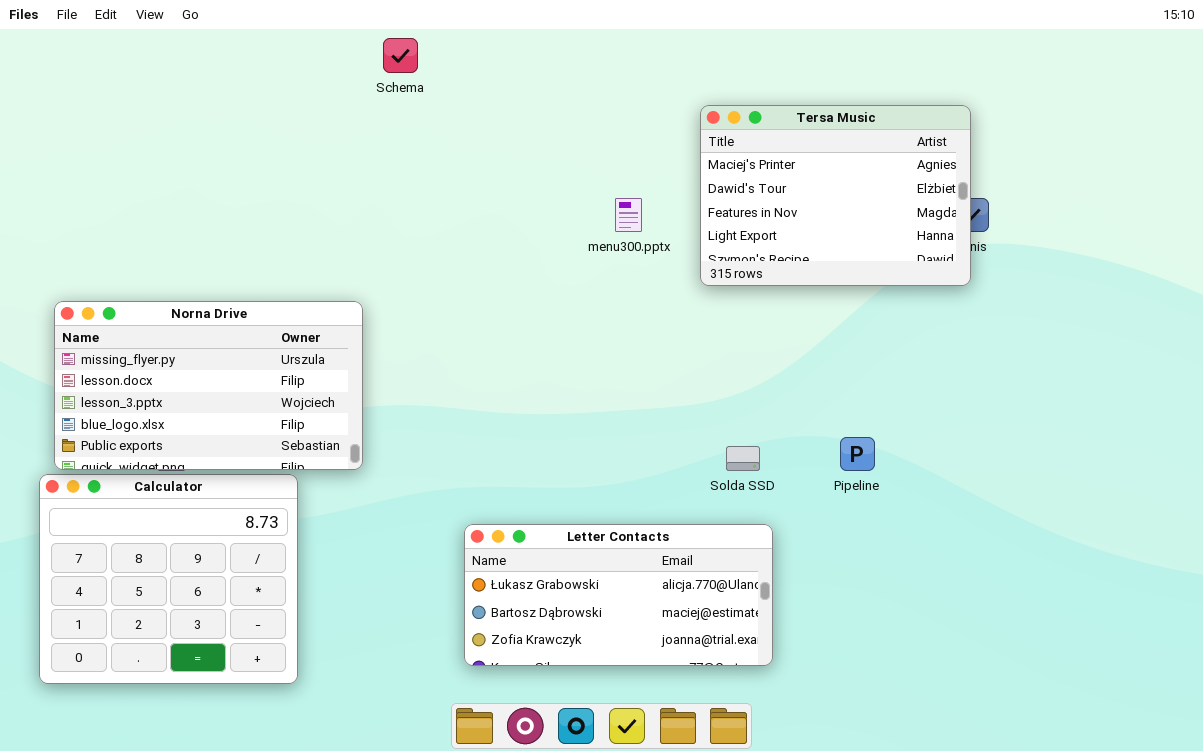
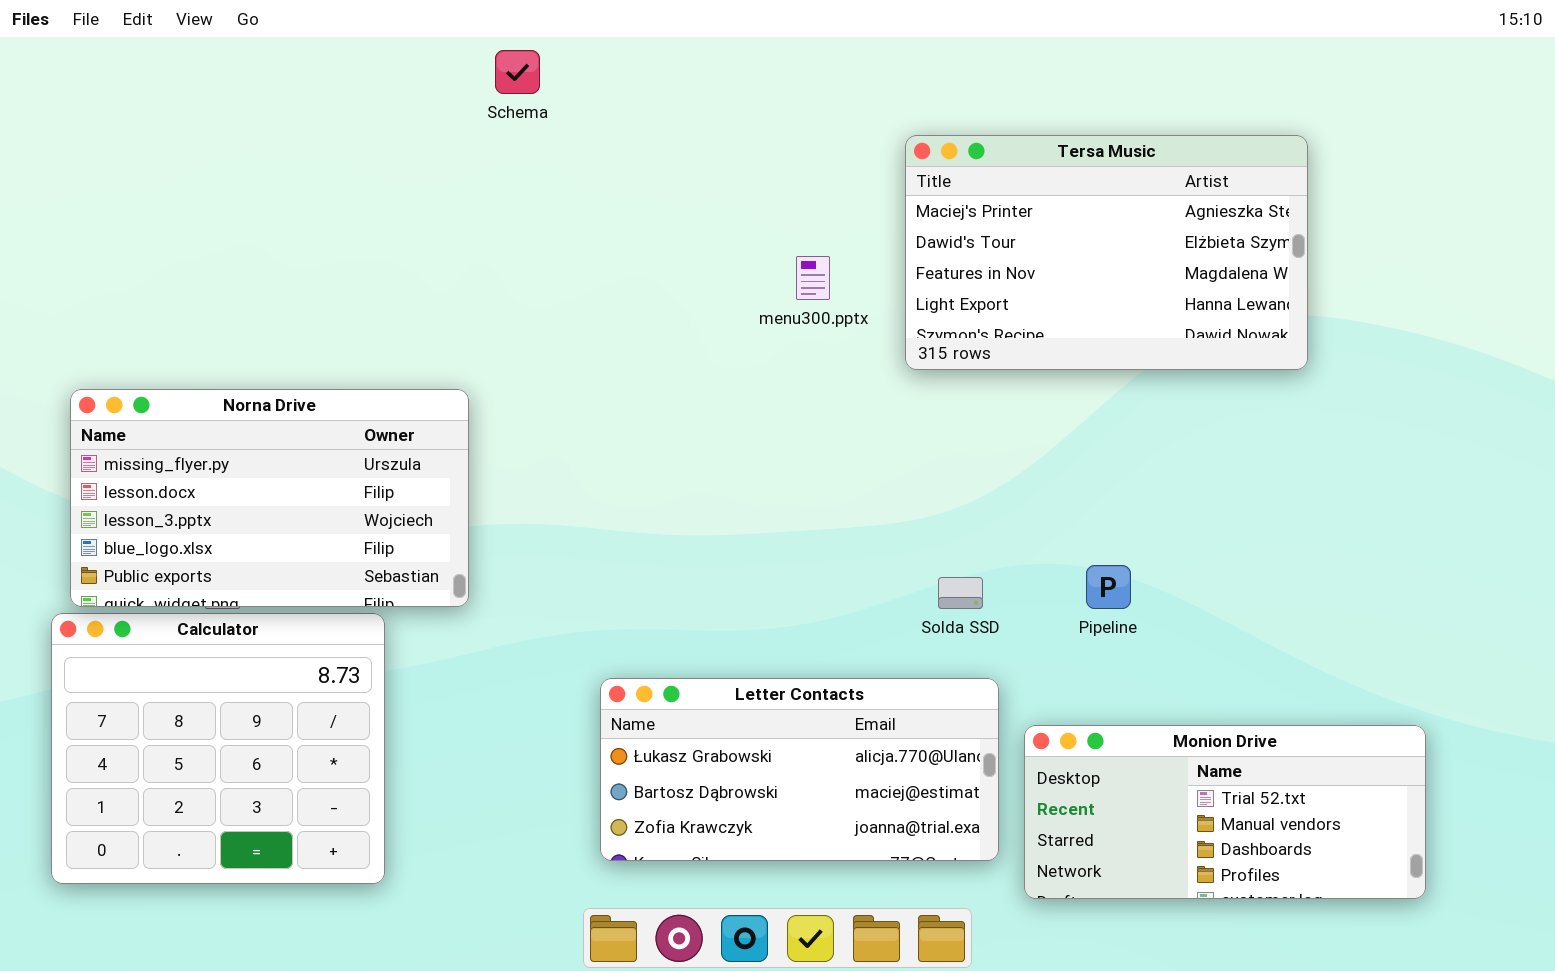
Tersa Music: [700,105,971,286] -> [905,135,1308,370], resized
Monion Drive: none -> [1024,725,1426,899], opened

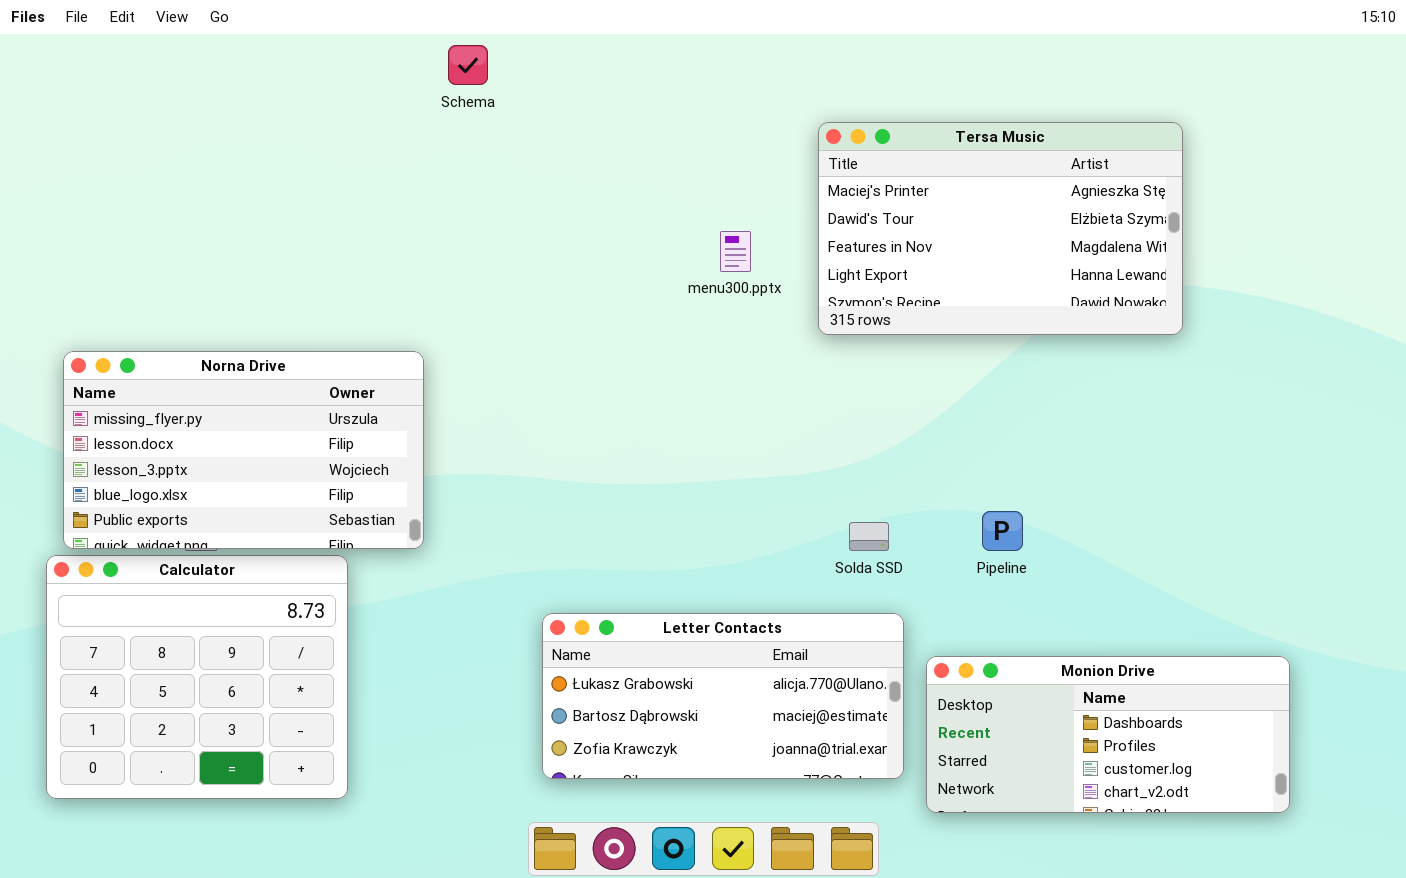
Monion Drive: [1024,725,1426,899] -> [926,656,1290,813], scrolled down 2 rows

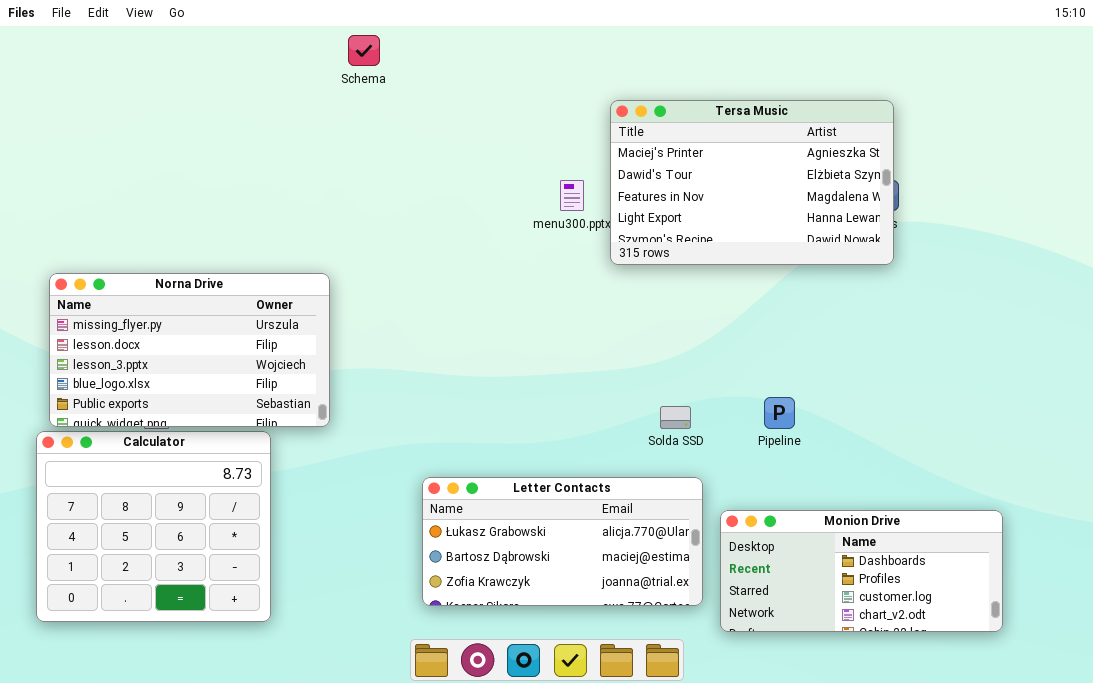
Tersa Music: [818,122,1183,335] -> [610,100,894,265], moved

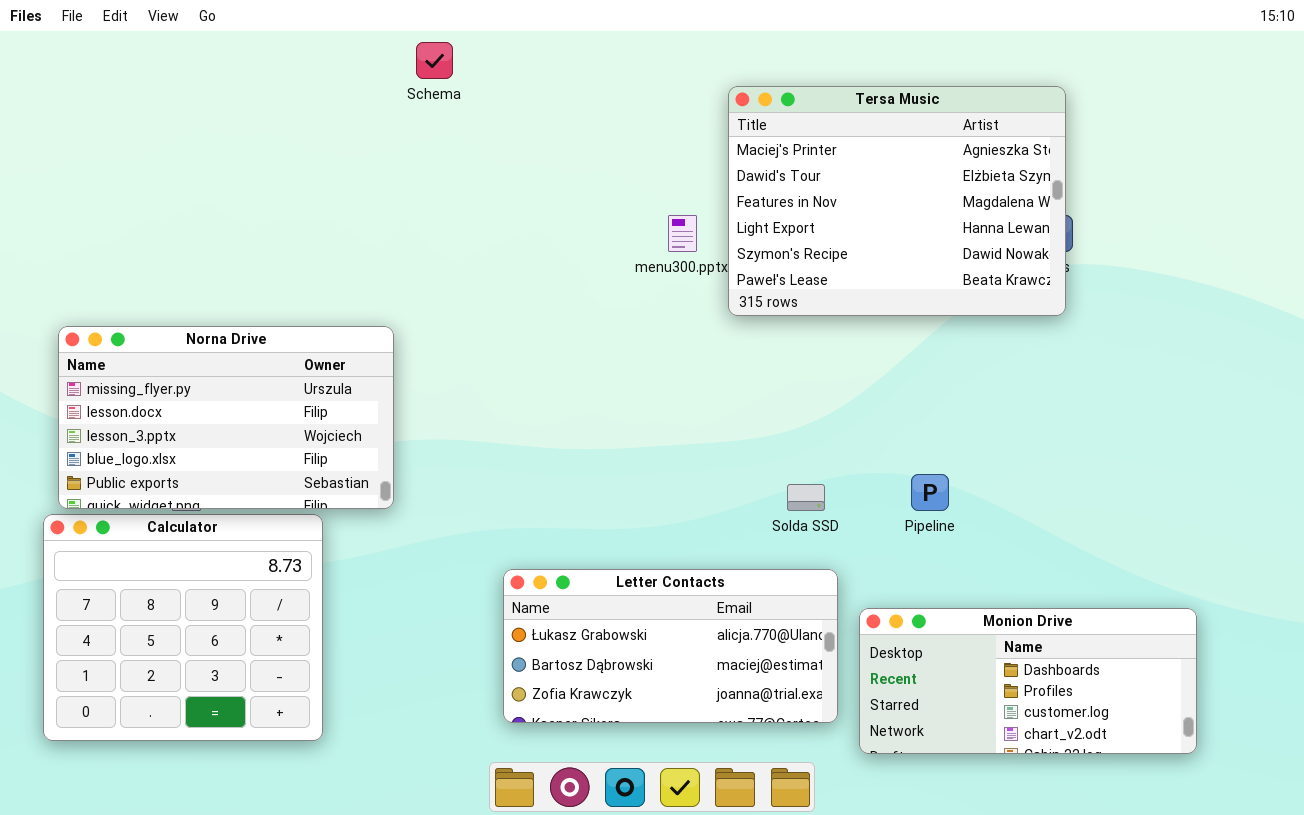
Tersa Music: [610,100,894,265] -> [728,86,1066,316], resized

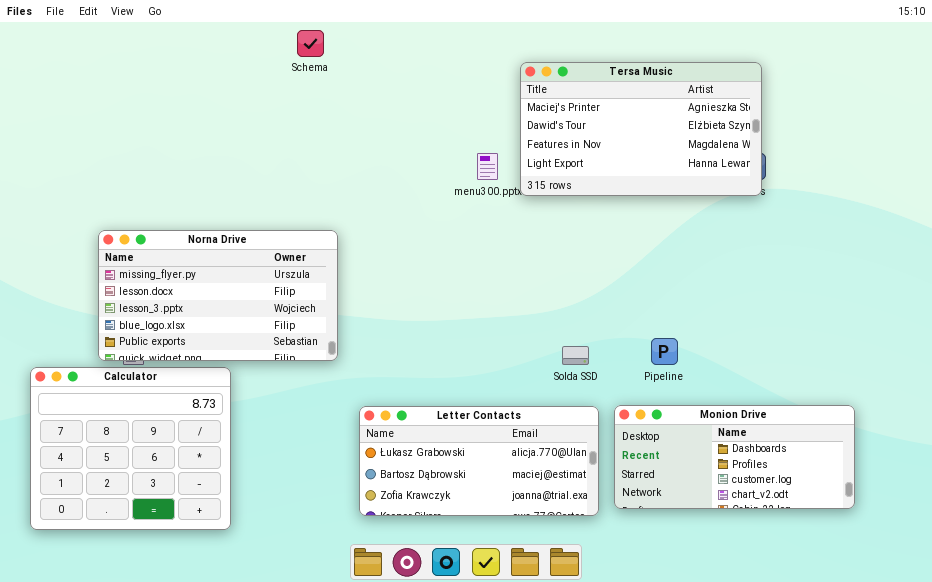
Tersa Music: [728,86,1066,316] -> [520,62,762,196], resized
Norna Drive: [58,326,394,509] -> [98,230,338,361], moved
Monion Drive: [859,608,1197,754] -> [614,405,855,509], moved

